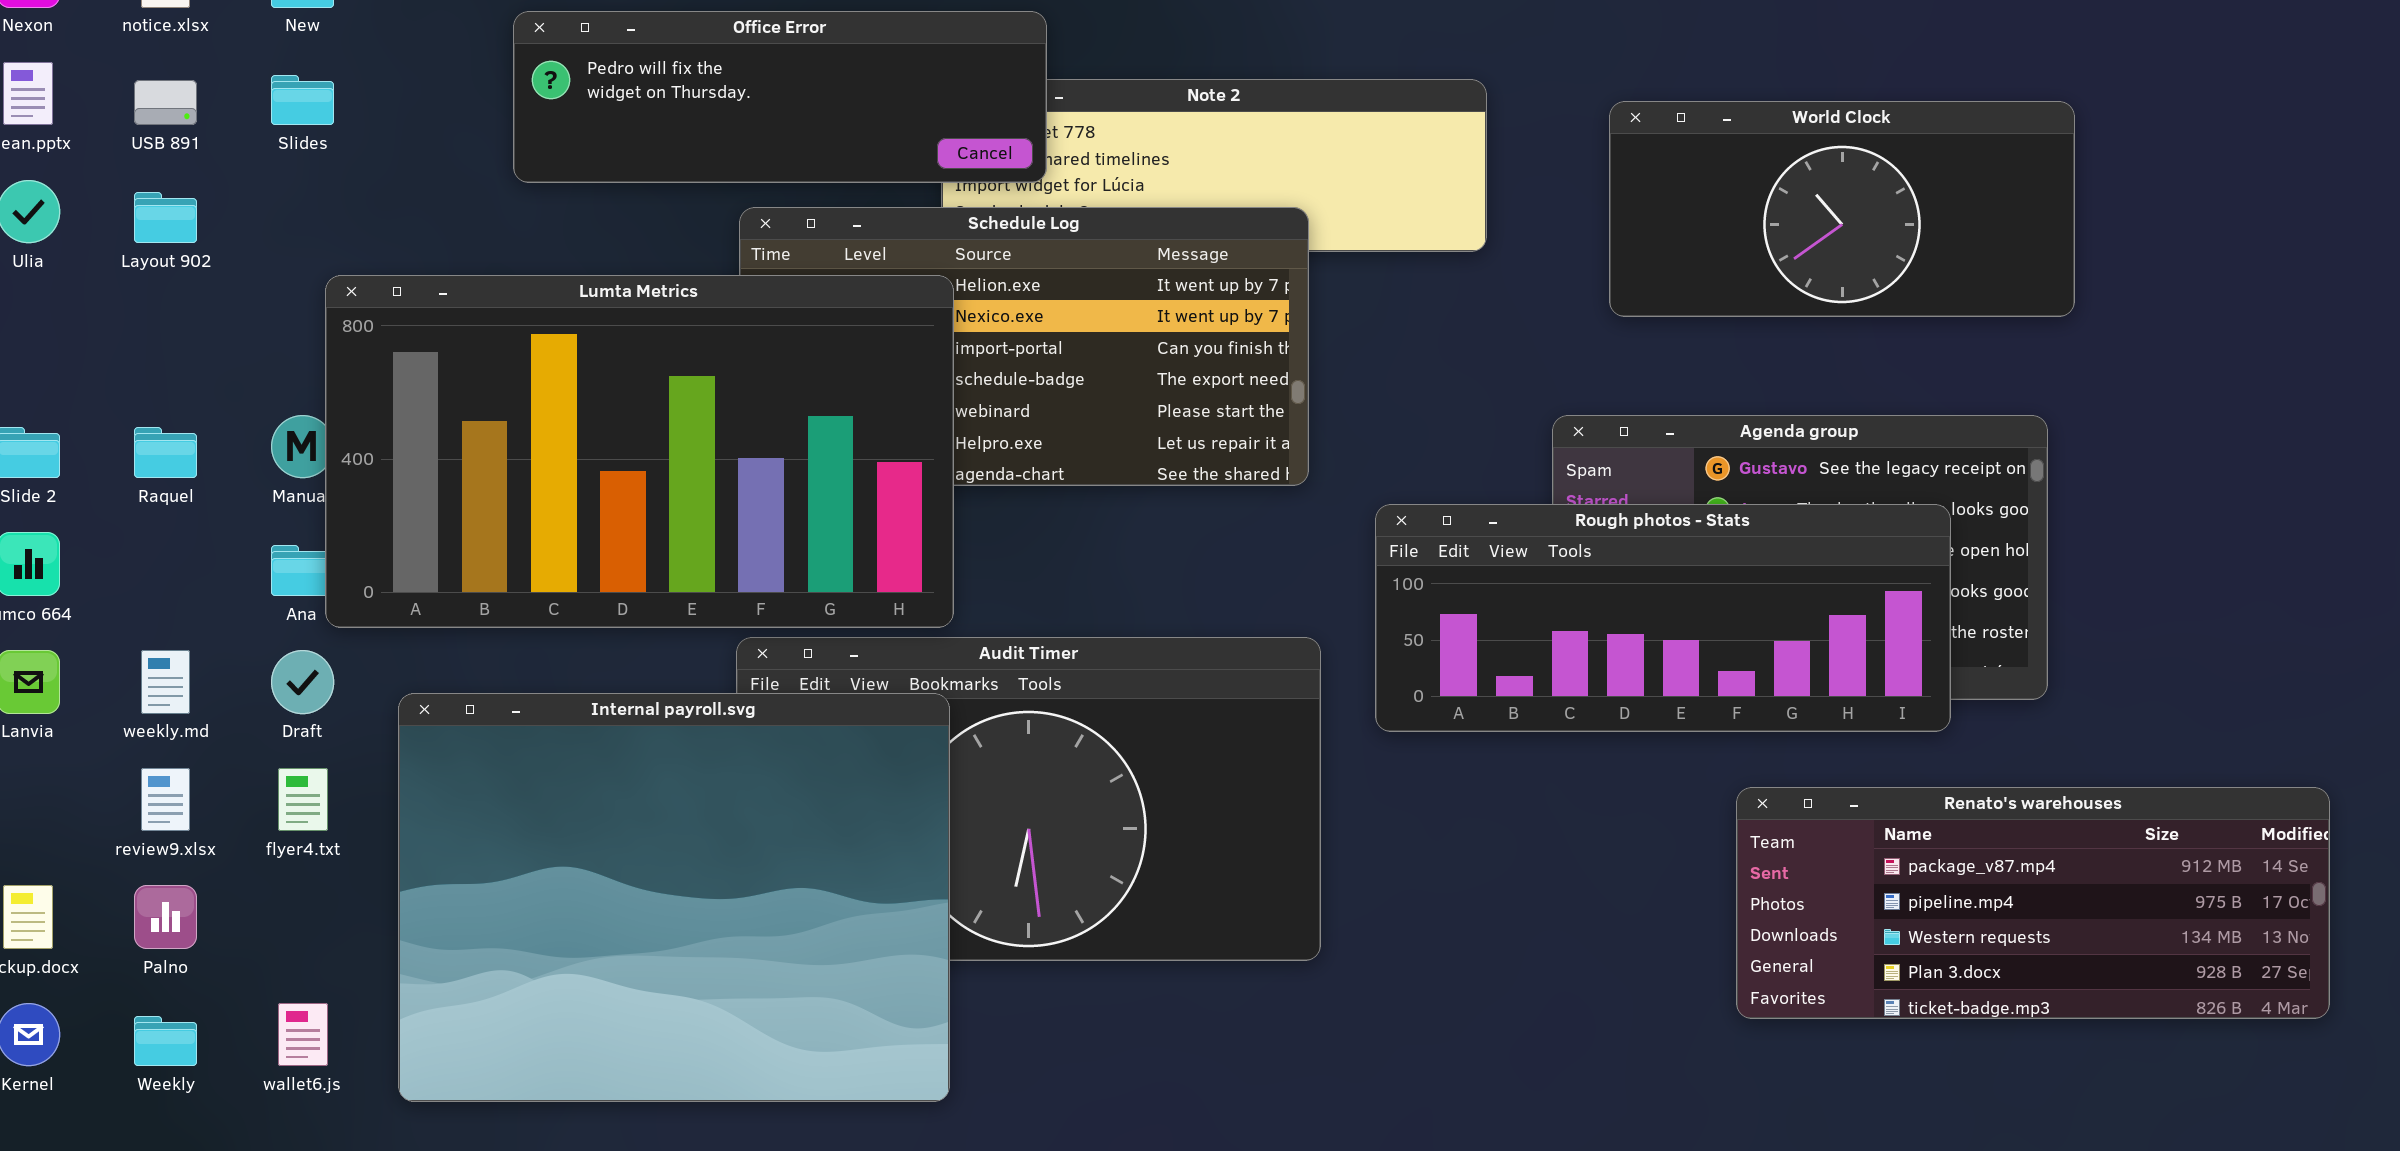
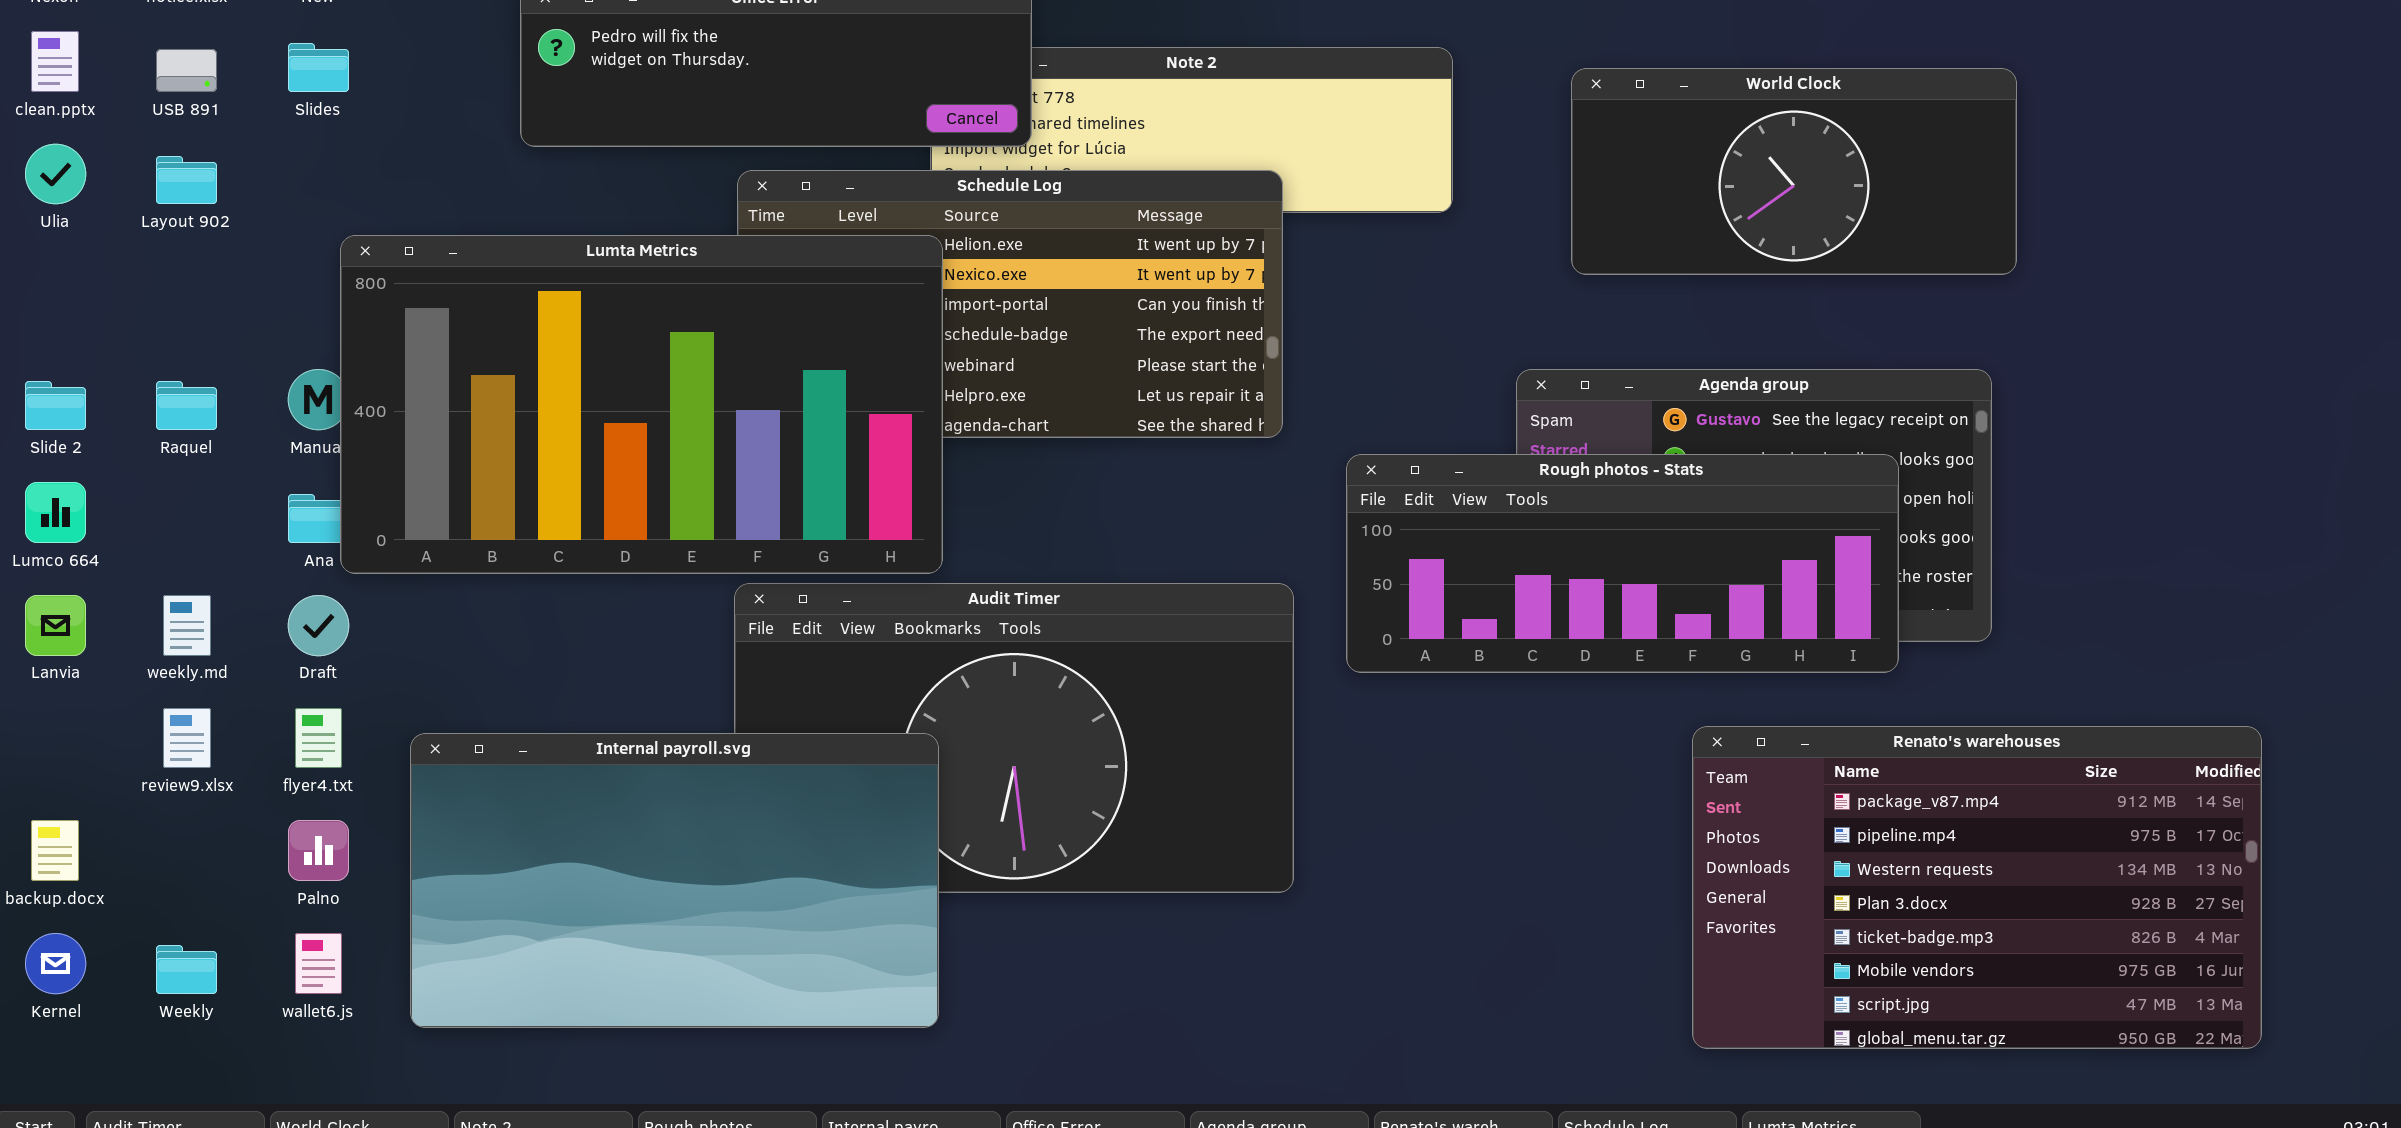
Internal payroll.svg: [398,693,950,1102] -> [410,733,939,1028], resized
Renato's warehouses: [1736,787,2330,1019] -> [1692,726,2262,1049], resized
Palno: [134,885,197,949] -> [288,820,349,881], moved

